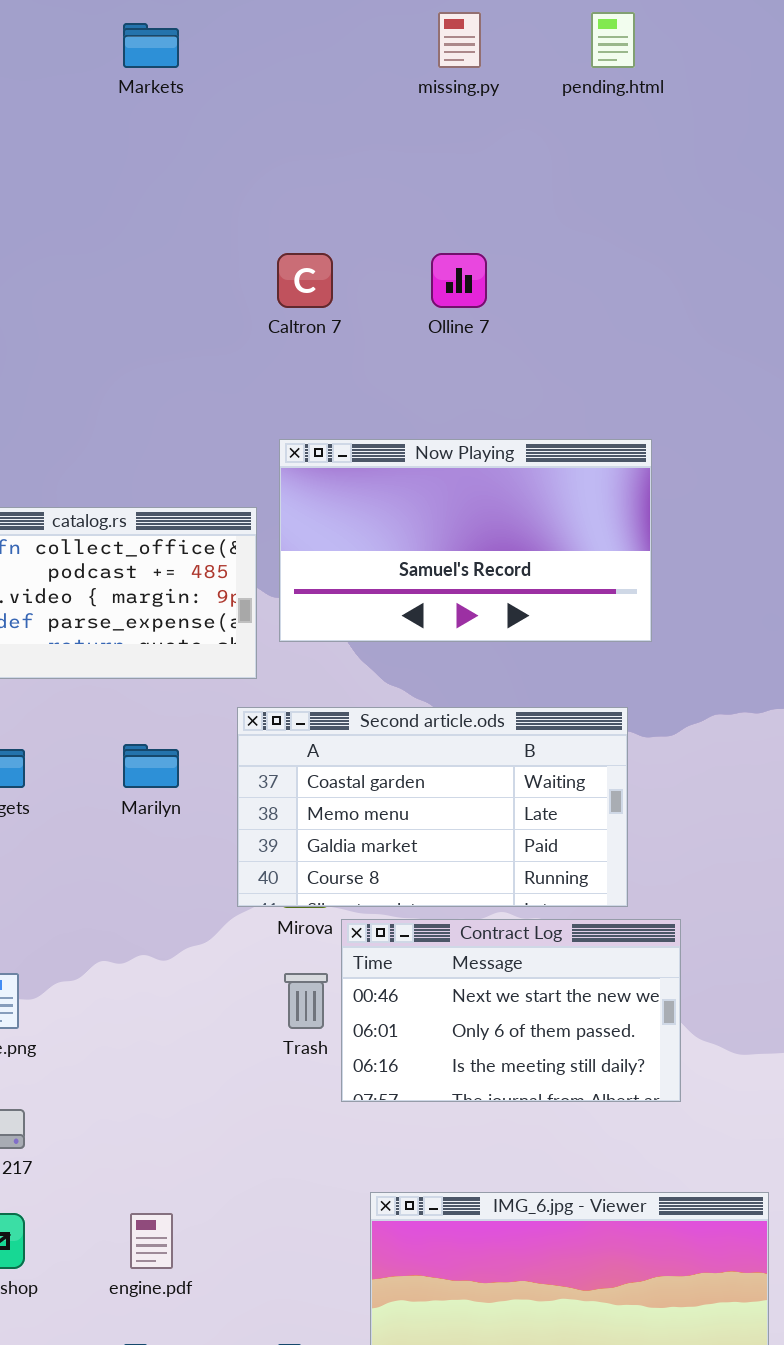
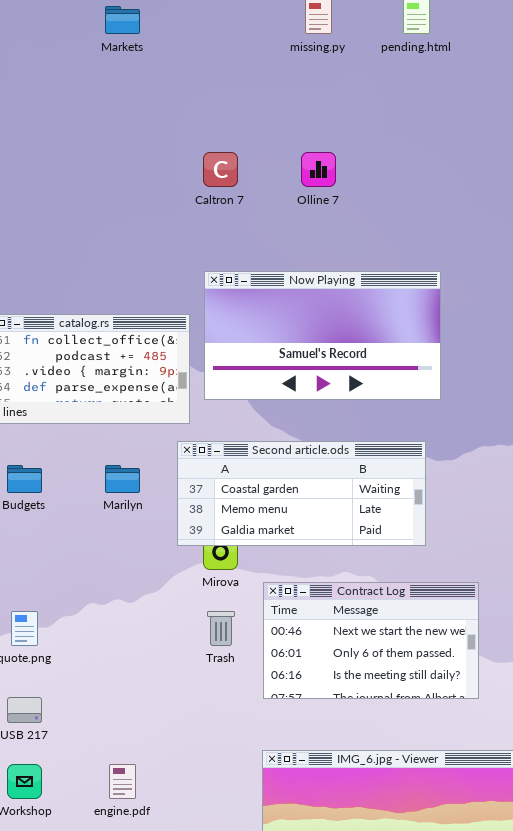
Second article.ods: [237,707,628,907] -> [177,441,426,546], resized
Contract Log: [341,919,681,1102] -> [263,582,479,699], moved

